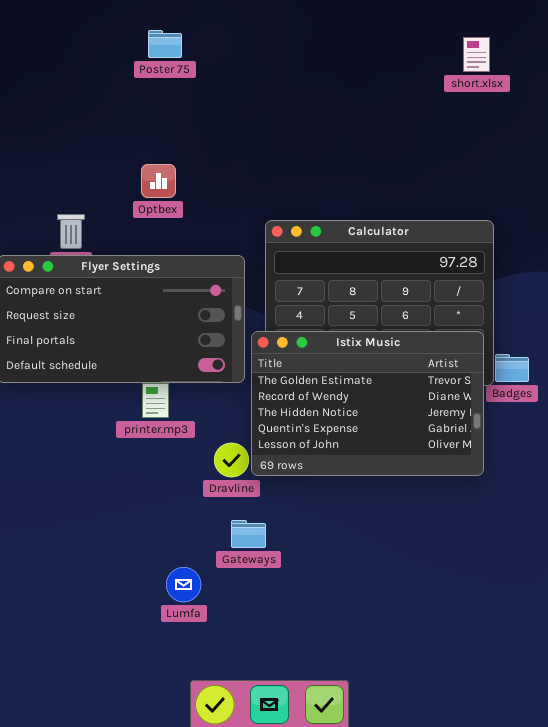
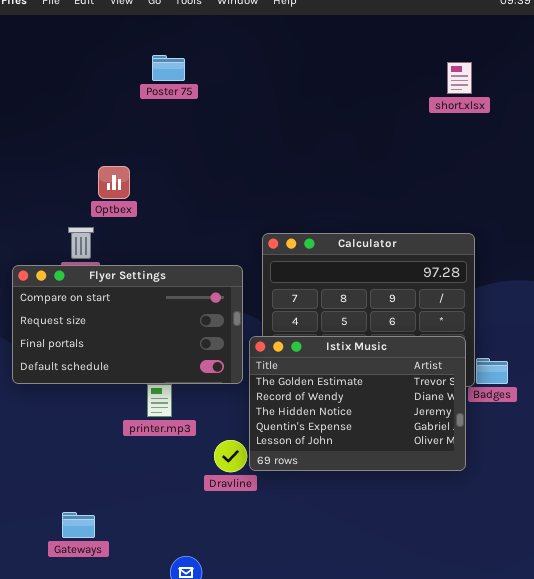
Optbex: [141,164,176,198] -> [98,166,130,199], moved
Gateways: [231,520,266,548] -> [62,512,95,538], moved

